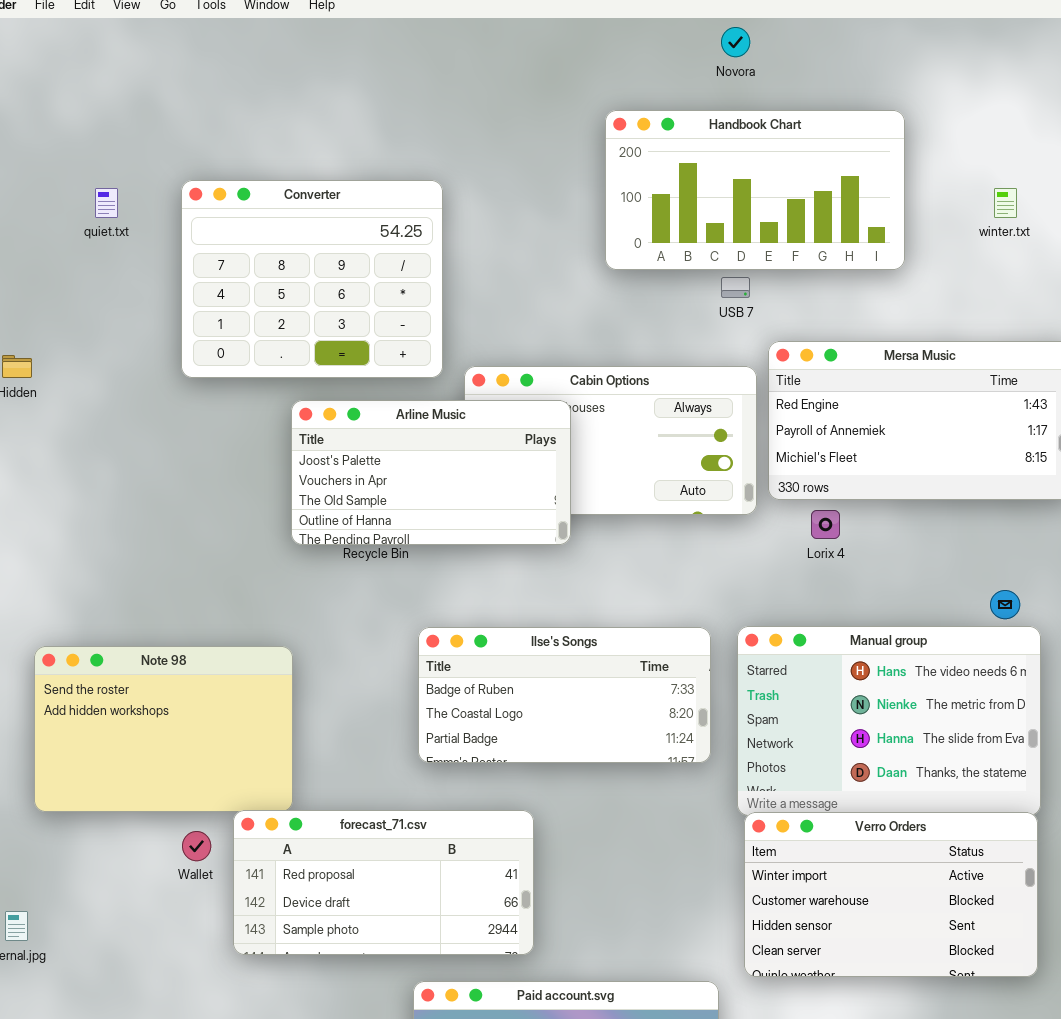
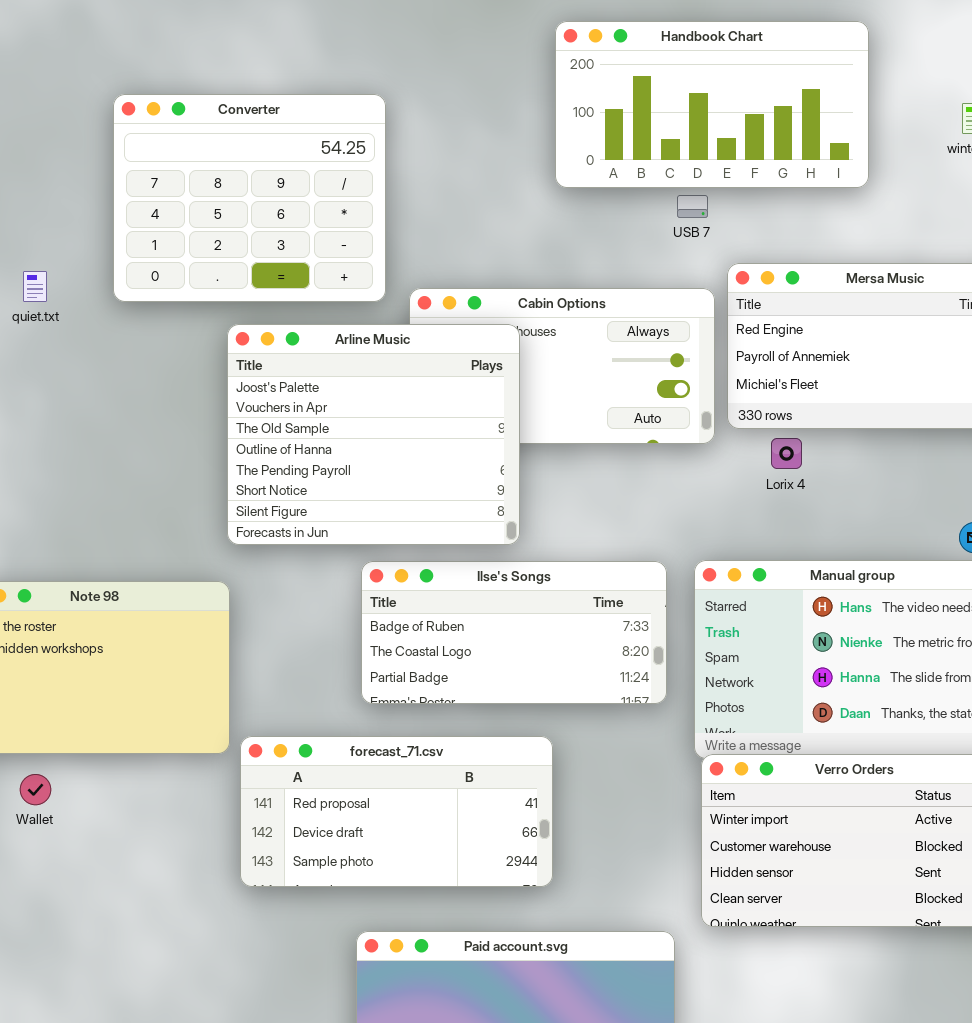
quiet.txt: [95,188,118,218] -> [23,271,47,302], moved
Arline Music: [291,400,571,545] -> [227,324,520,545], resized
forecast_71.csv: [233,810,534,955] -> [240,736,553,887], moved
Wallet: [182,831,211,861] -> [20,774,51,805], moved

